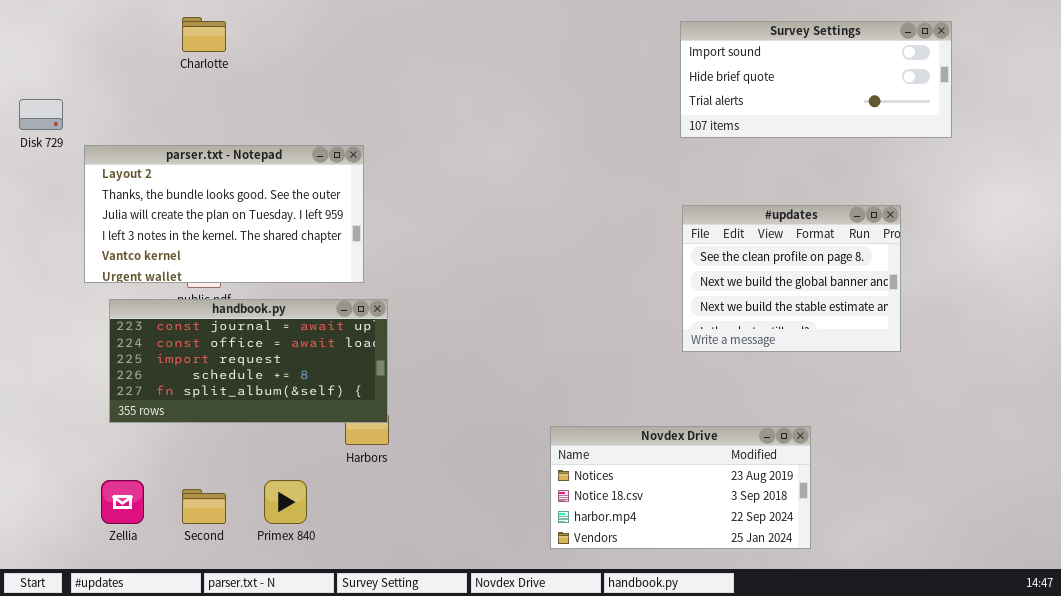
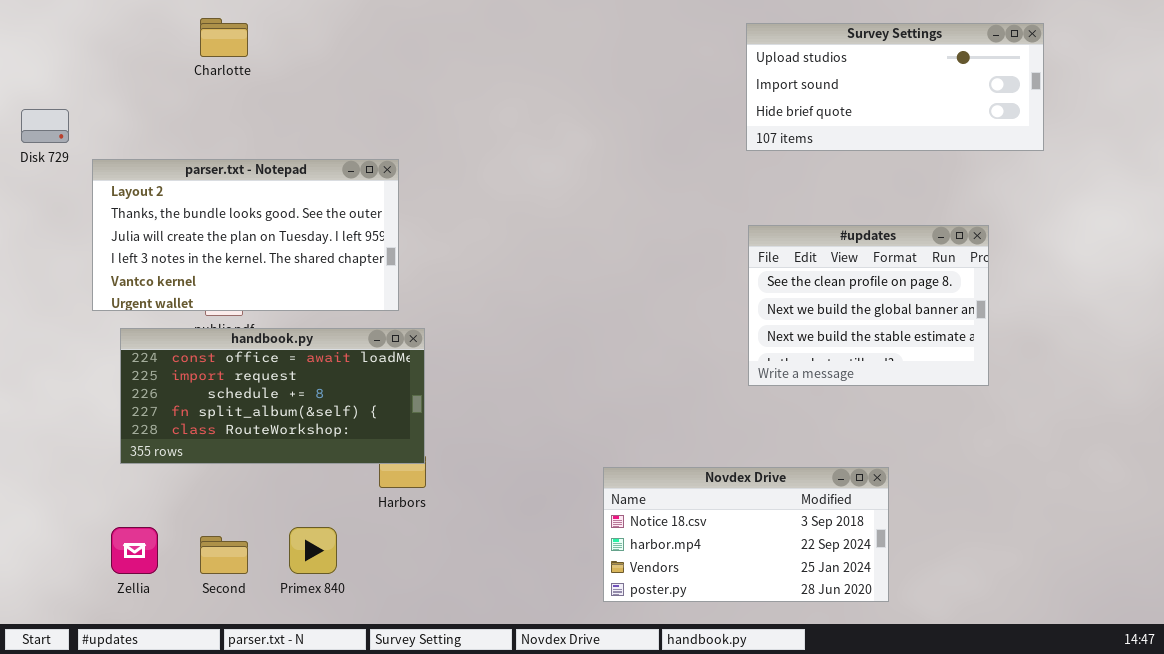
Survey Settings: [680,21,952,138] -> [746,23,1044,151], scrolled up 1 row
handbook.py: [109,299,388,423] -> [120,328,425,464], scrolled down 1 row
Novdex Drive: [550,426,811,549] -> [603,467,889,602], scrolled down 1 row

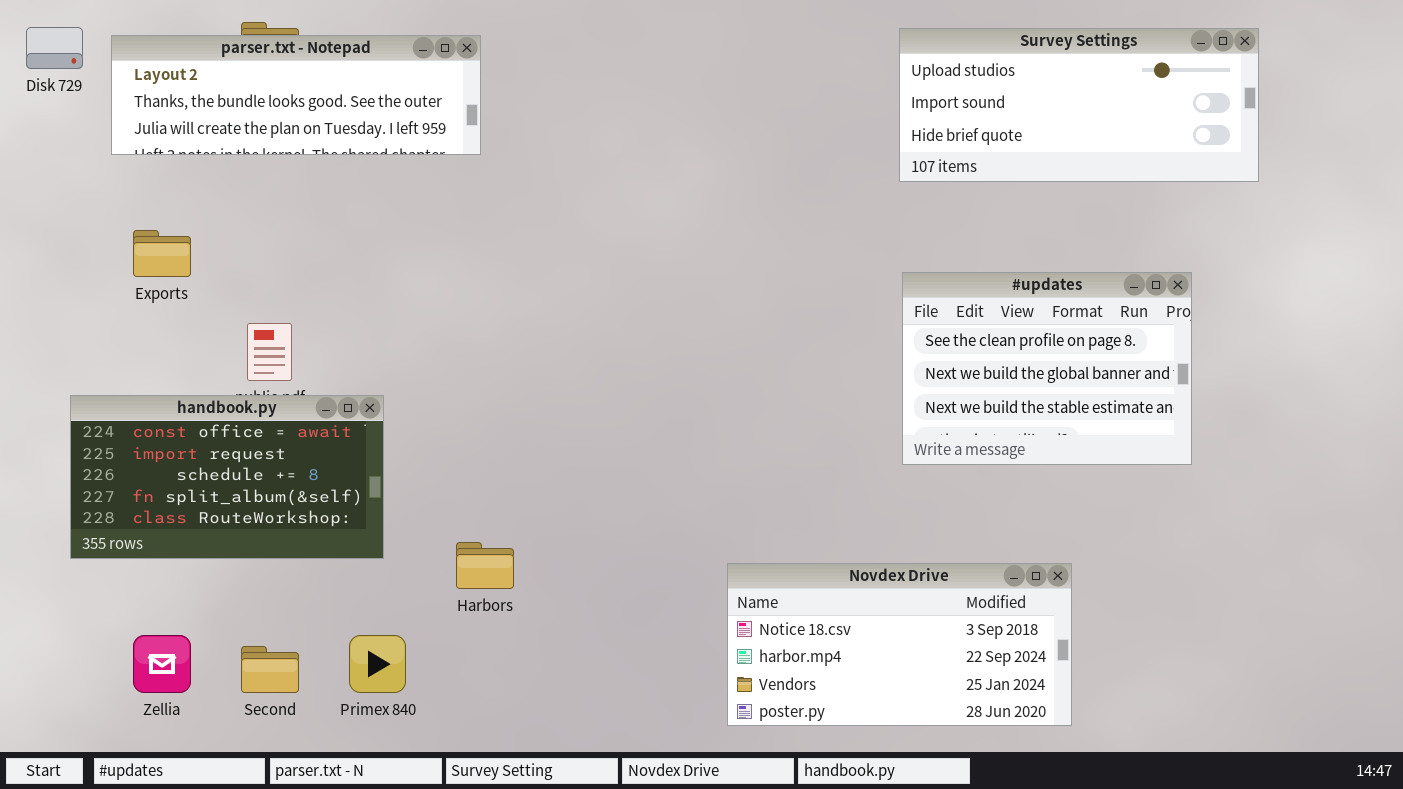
Disk 729: [21,109,69,143] -> [26,27,83,69], moved
parser.txt - Notepad: [92,159,399,311] -> [111,35,481,155], moved, resized
handbook.py: [120,328,425,464] -> [70,395,384,559], moved, resized

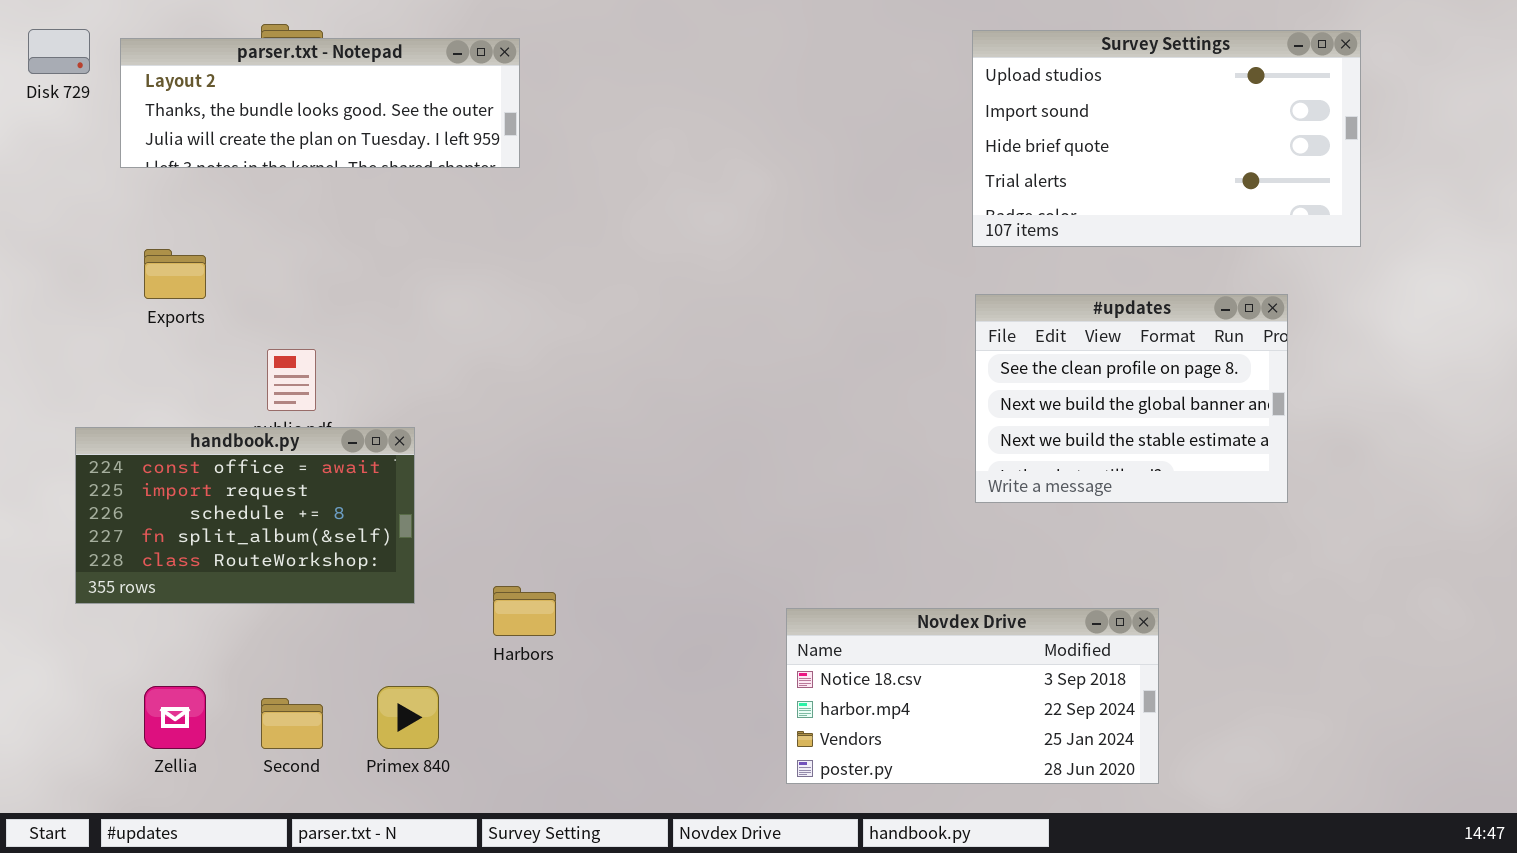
Survey Settings: [899,28,1259,182] -> [972,30,1361,247], resized

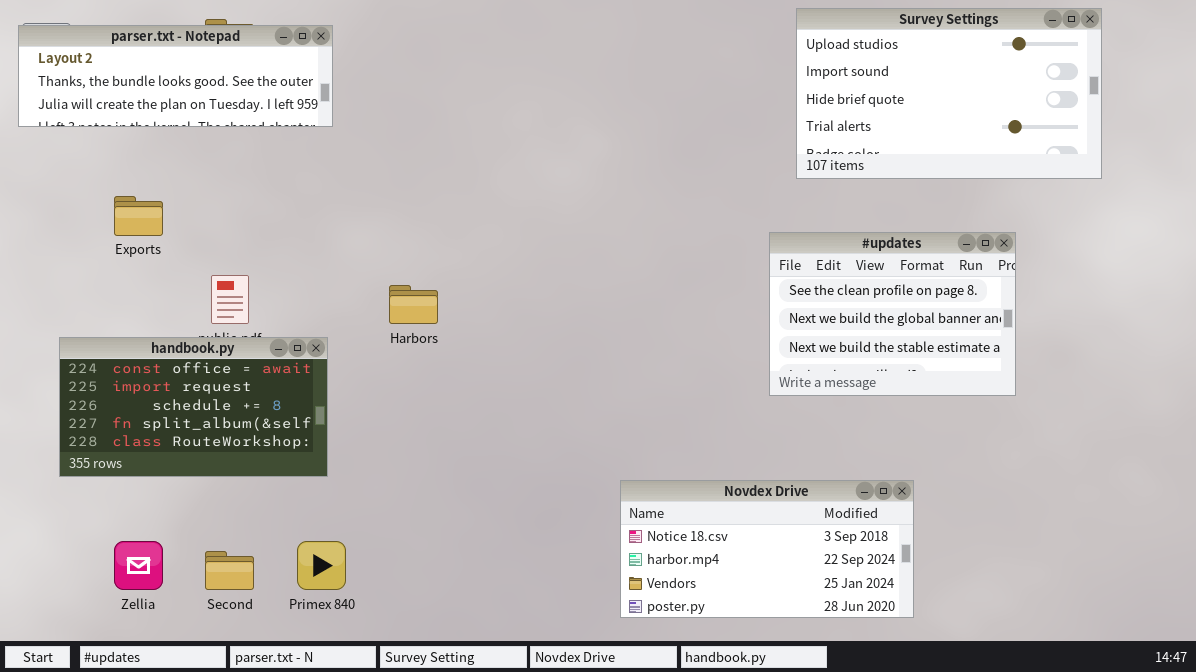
Survey Settings: [972,30,1361,247] -> [796,8,1102,179], moved
parser.txt - Notepad: [120,38,520,168] -> [18,25,333,127], moved
Harbors: [493,586,556,636] -> [389,285,438,324], moved

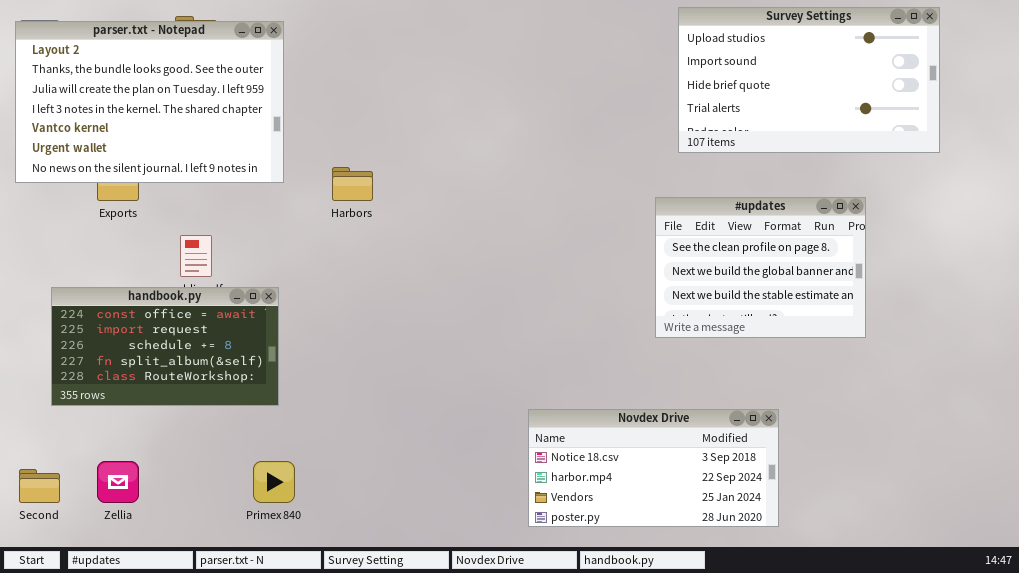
parser.txt - Notepad: [18,25,333,127] -> [15,21,284,183], resized
Harbors: [389,285,438,324] -> [332,167,373,201], moved
Second: [205,551,254,590] -> [19,469,60,503], moved

